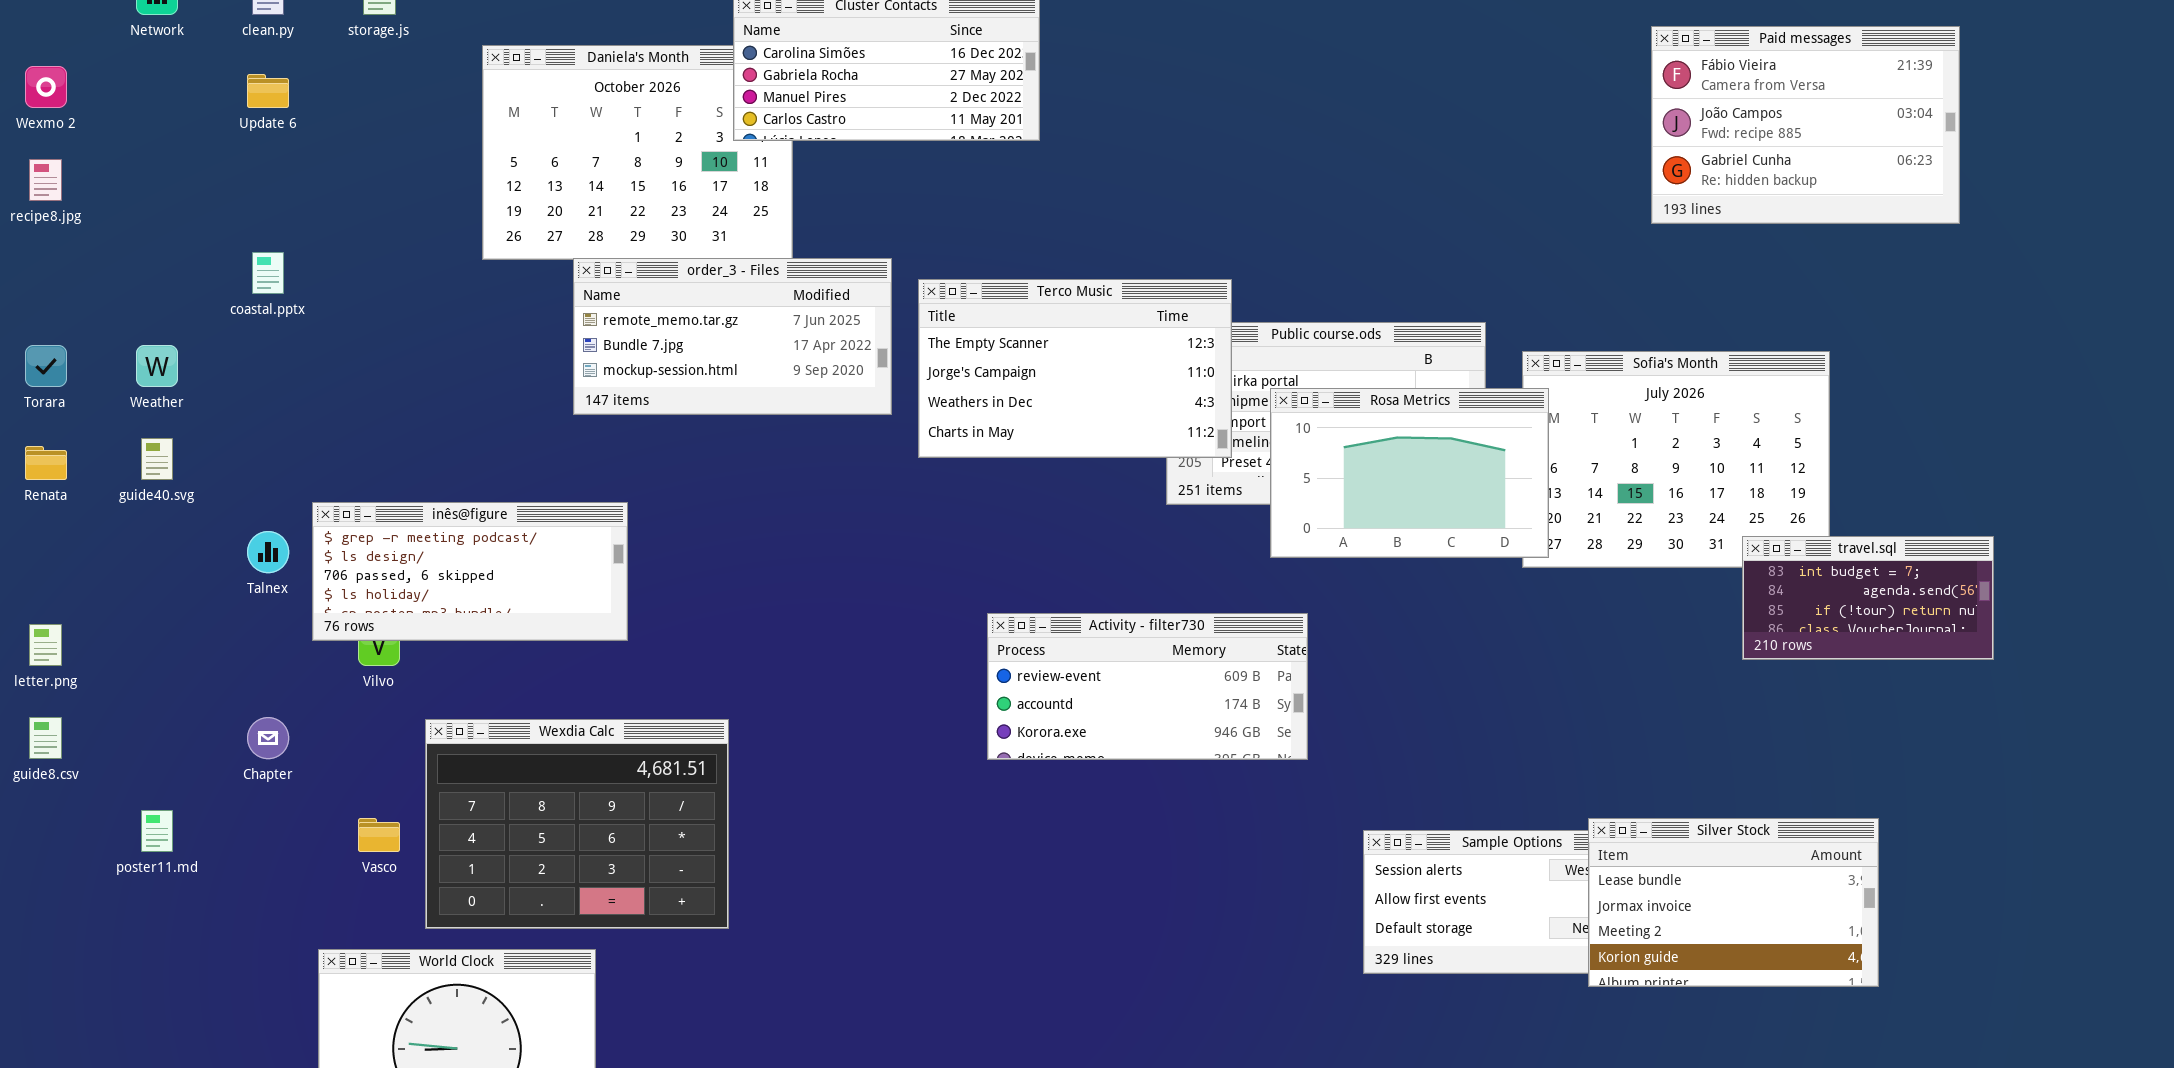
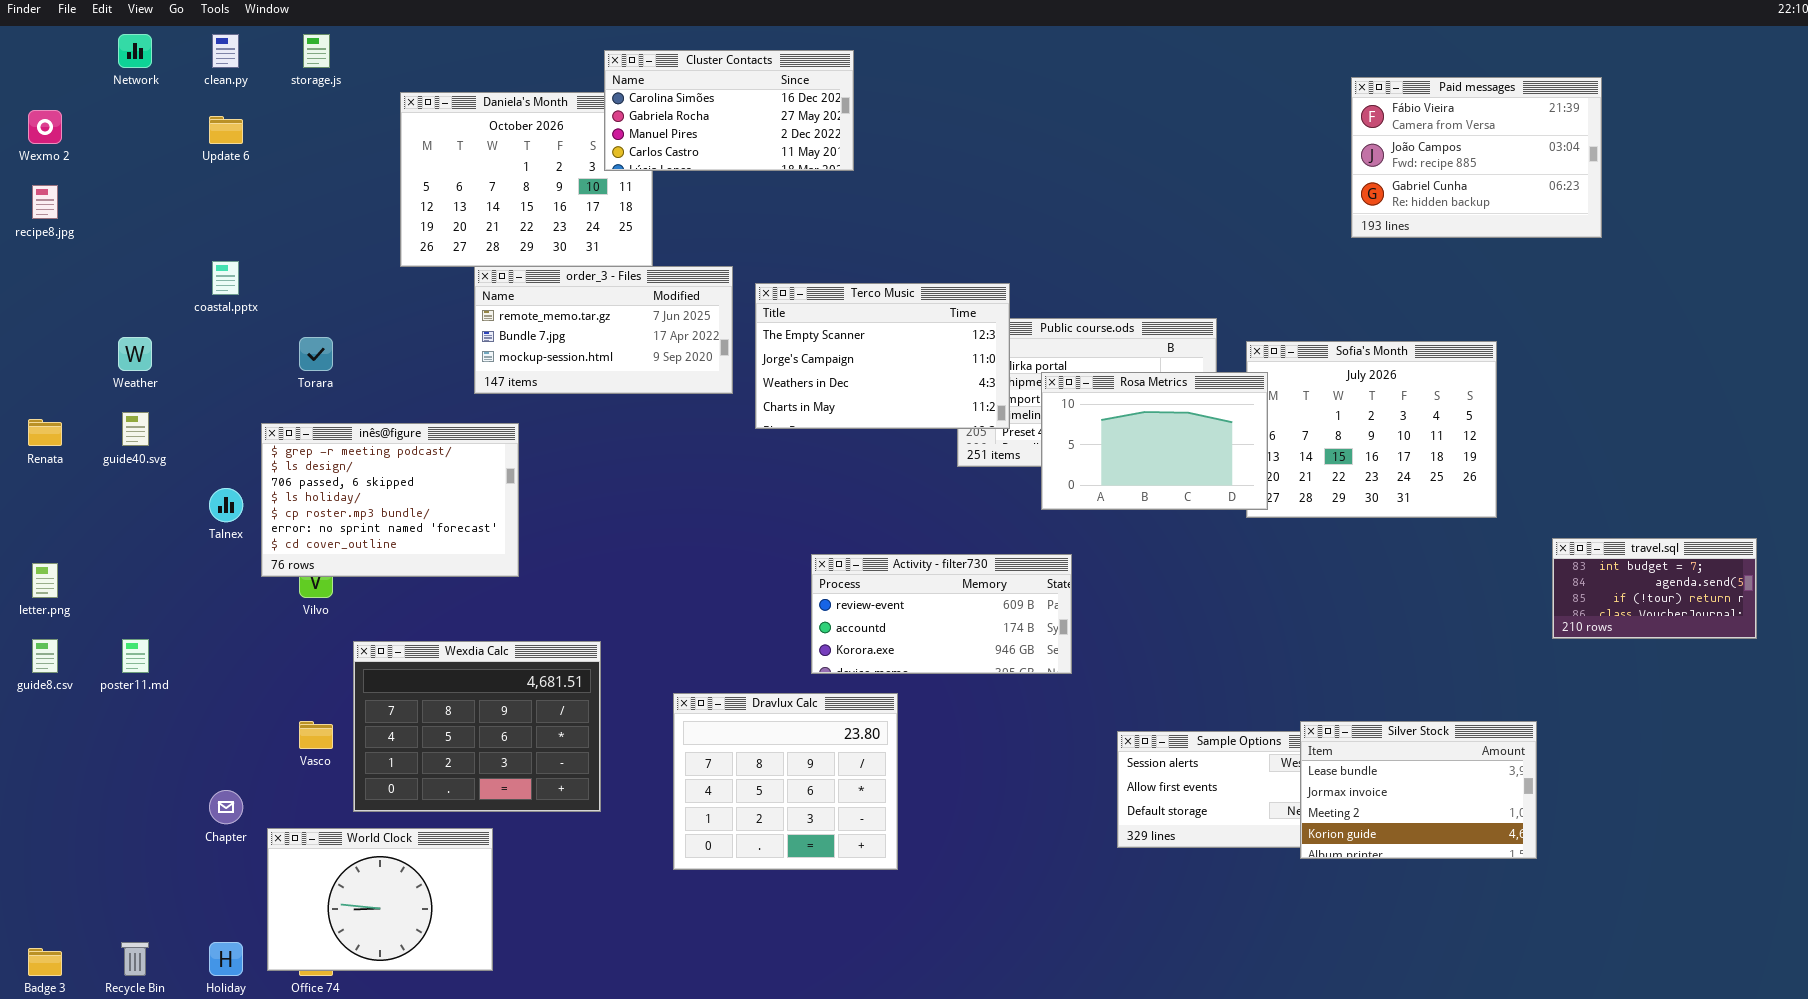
Torara: [25,345,67,387] -> [299,337,333,371], moved
inês@figure: [312,502,628,641] -> [261,423,519,577], resized
travel.sql: [1742,536,1994,660] -> [1552,538,1757,639], moved
Chapter: [247,717,289,759] -> [209,790,243,824], moved
Dravlux Calc: none -> [673,693,898,870], opened
poster11.md: [141,810,173,852] -> [122,639,149,673], moved

